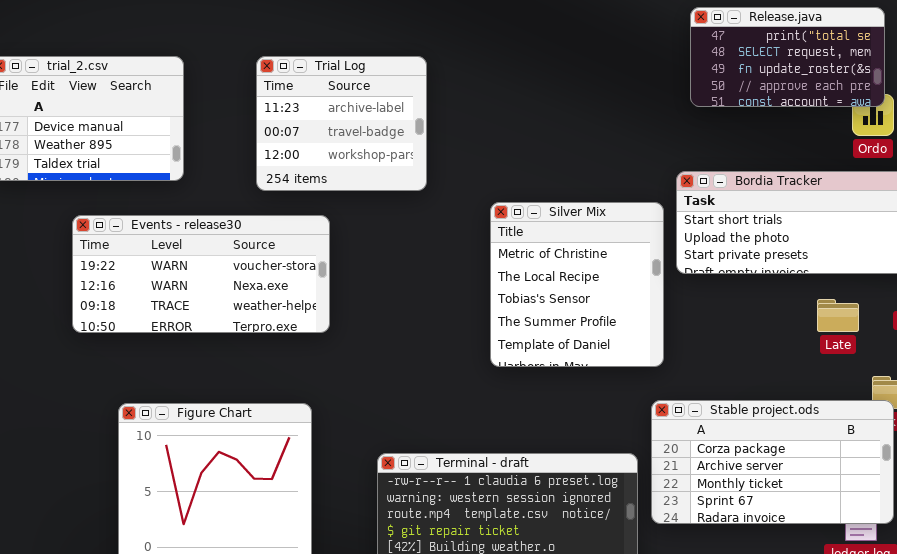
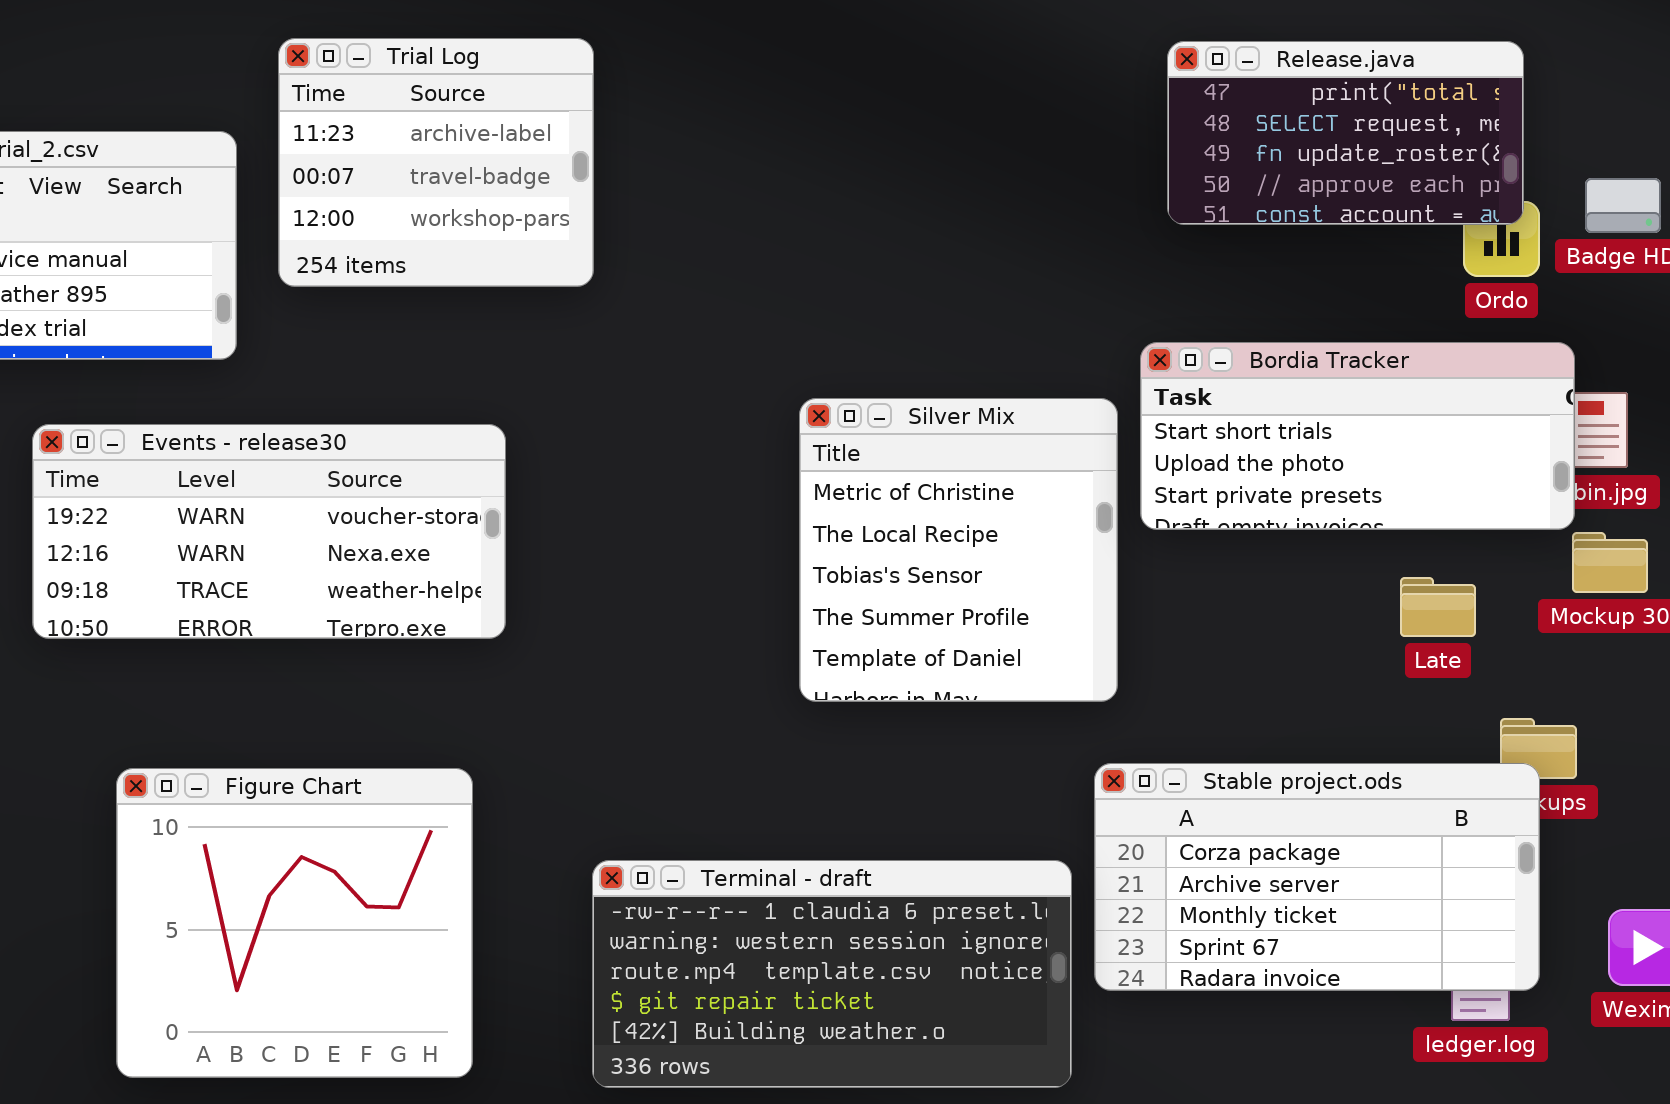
Trial Log: [256,56,427,191] -> [278,38,594,287], moved

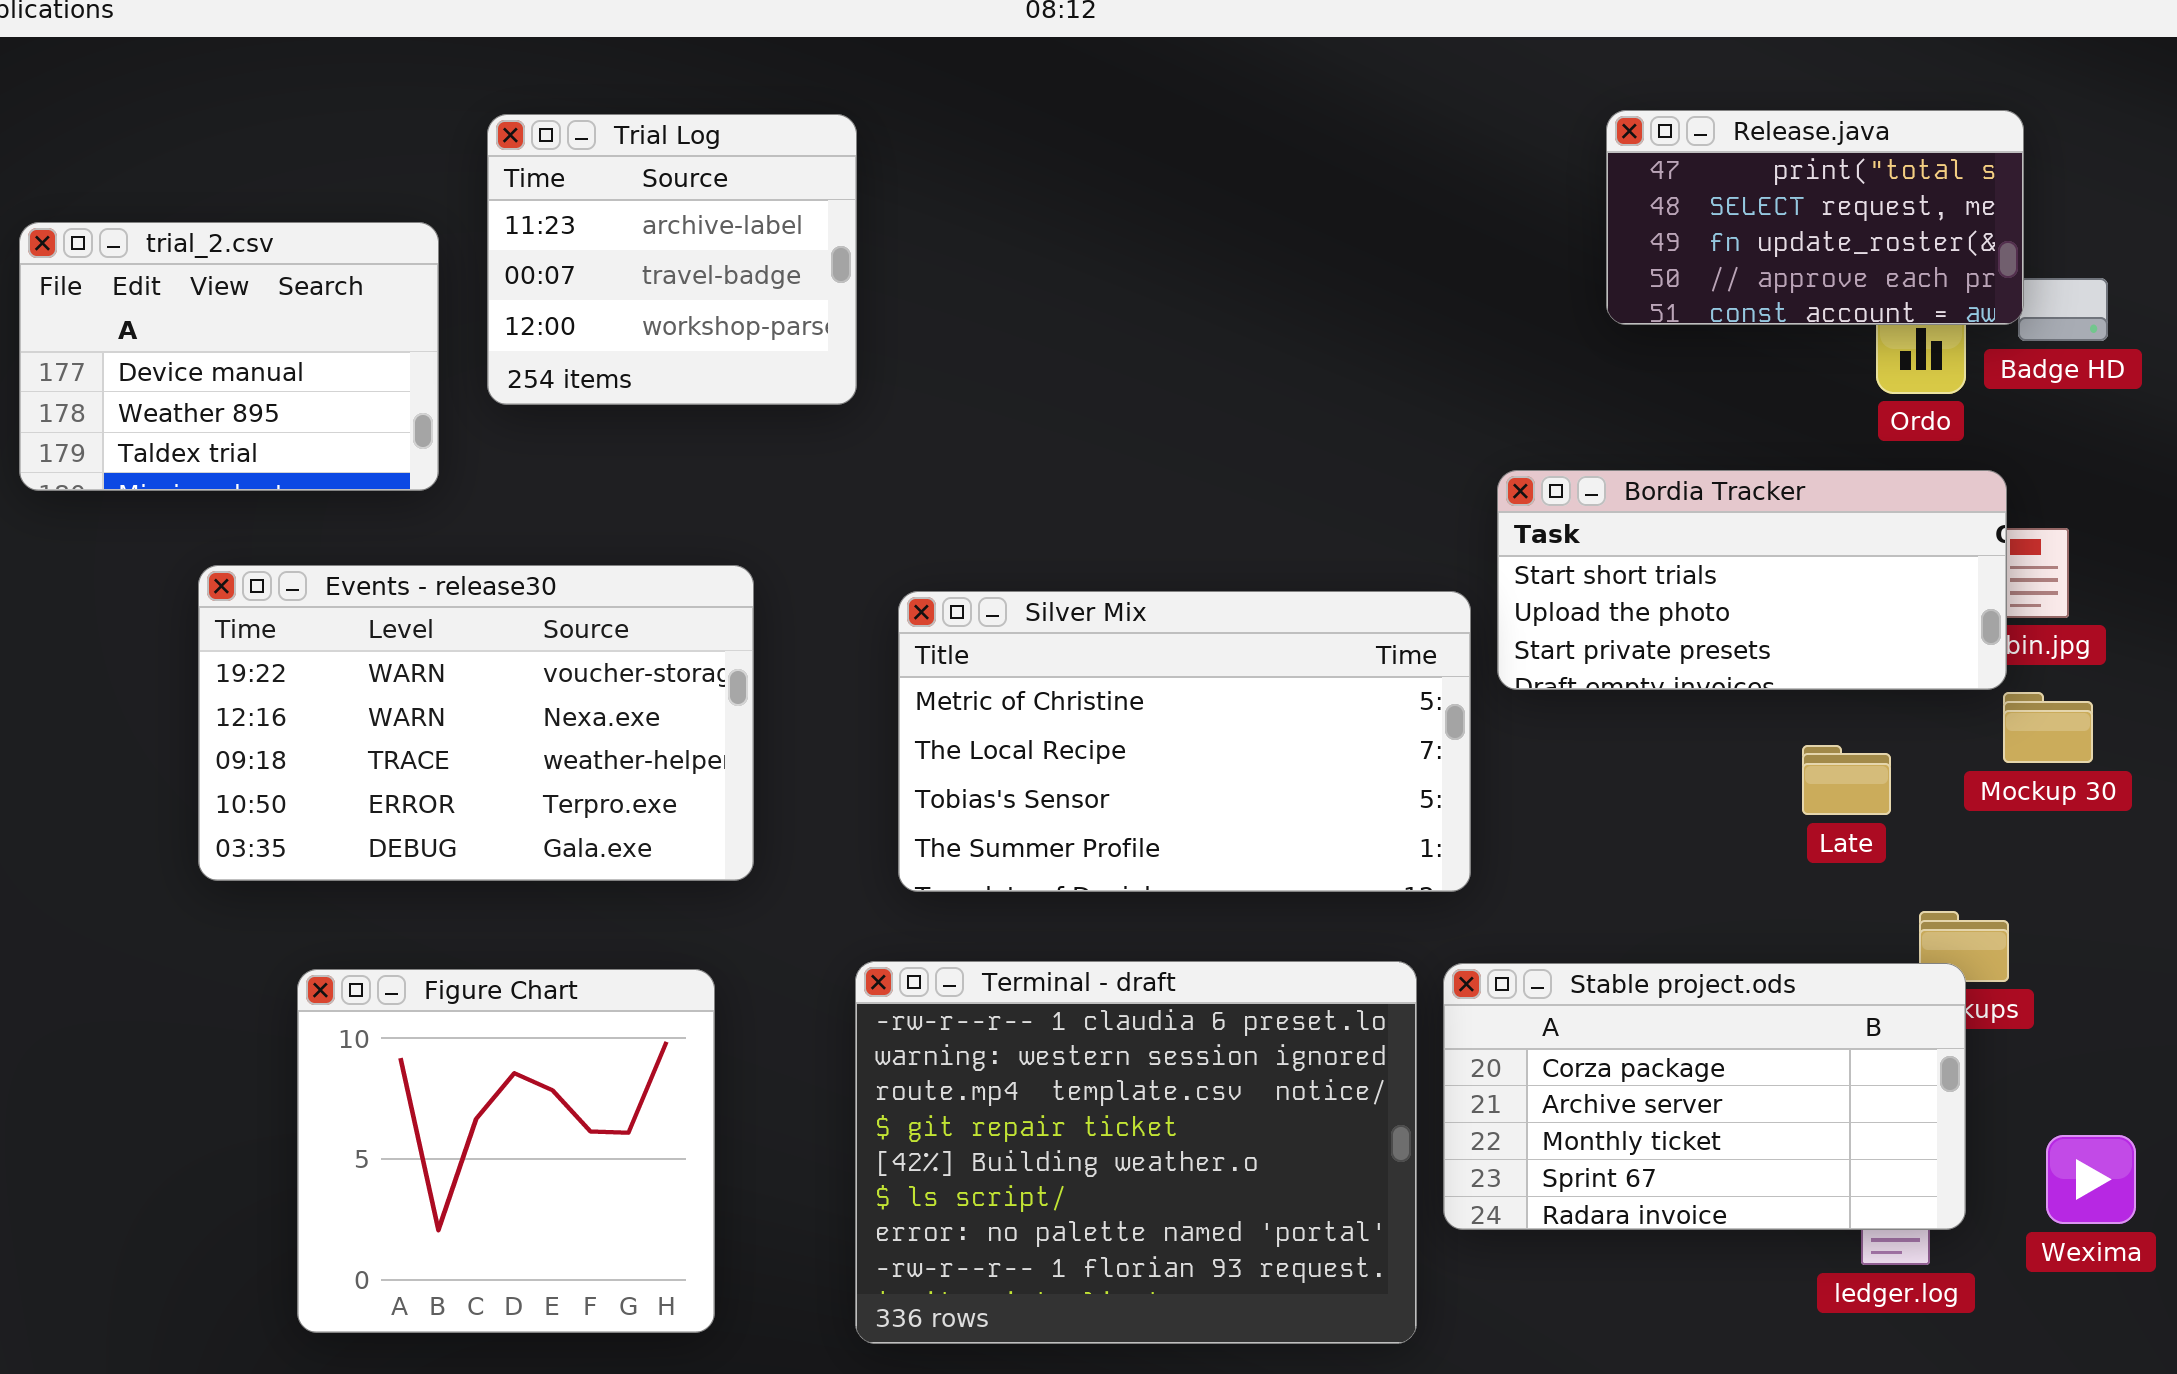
Release.java: [1167,41,1524,225] -> [1606,110,2024,325], moved
Silver Mix: [799,398,1118,702] -> [898,591,1471,892], resized
Events - release30: [32,424,506,639] -> [198,565,754,881], resized
Terminal - draft: [592,860,1072,1088] -> [855,961,1417,1344], resized

